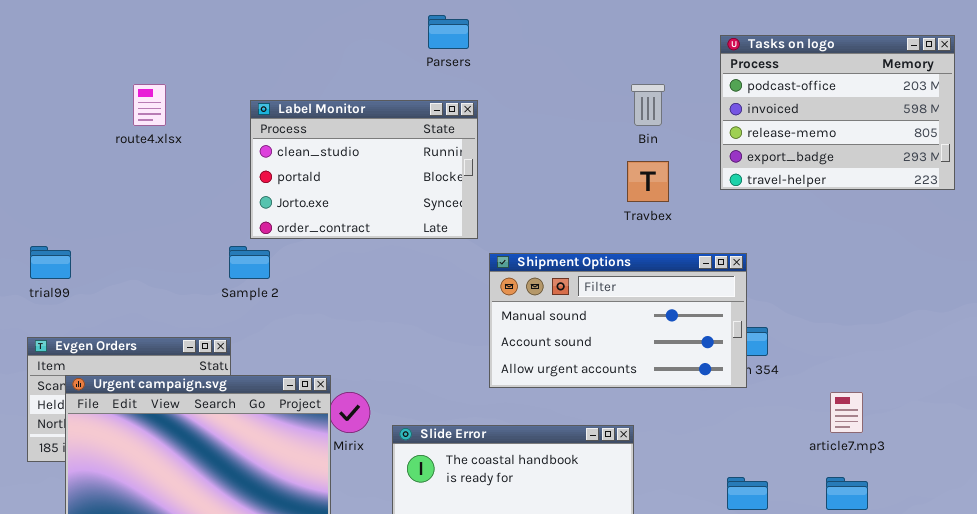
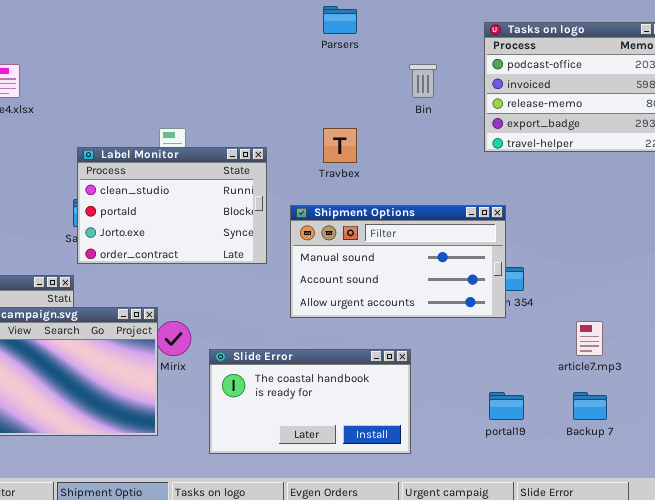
Parsers: [428,15,469,49] -> [323,6,357,34], moved
Label Monitor: [250,100,478,239] -> [77,147,267,264], moved
Travbex: [627,161,669,202] -> [323,128,357,163], moved

